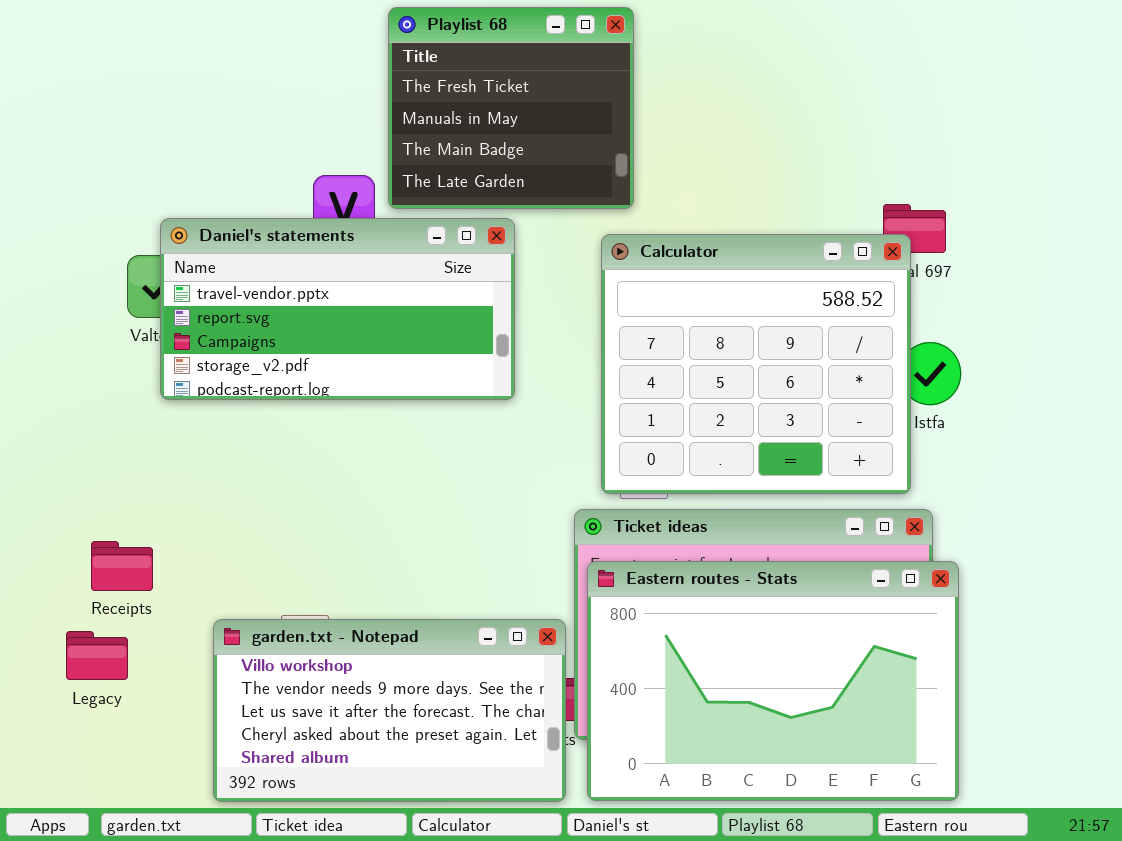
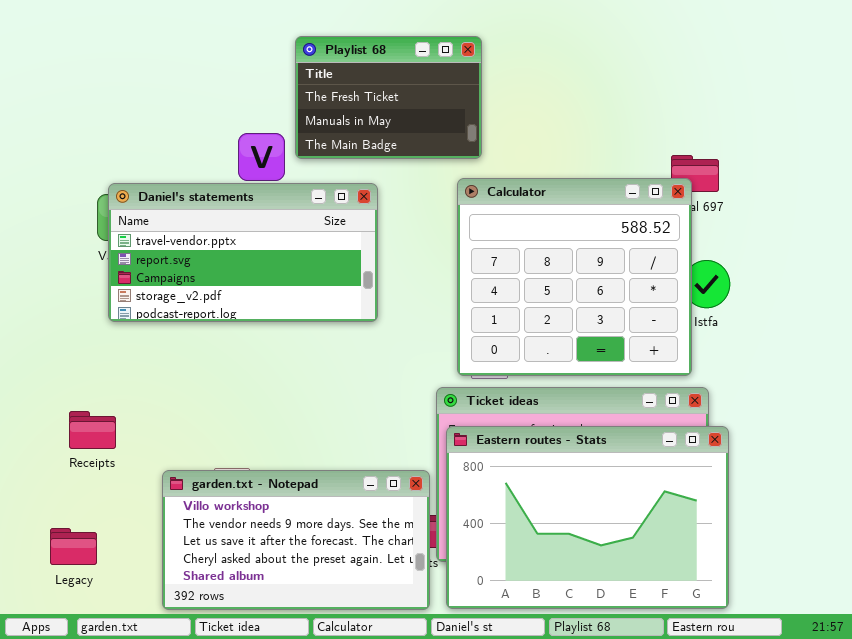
Playlist 68: [388,7,634,209] -> [295,36,482,159], resized
Daniel's statements: [160,218,515,400] -> [108,183,378,322], moved
Legacy: [66,631,128,680] -> [50,528,97,565], moved

